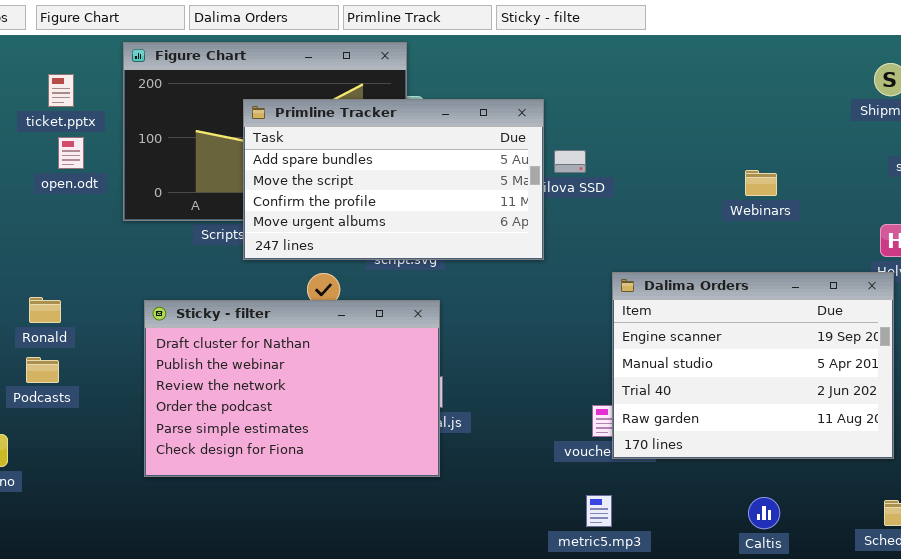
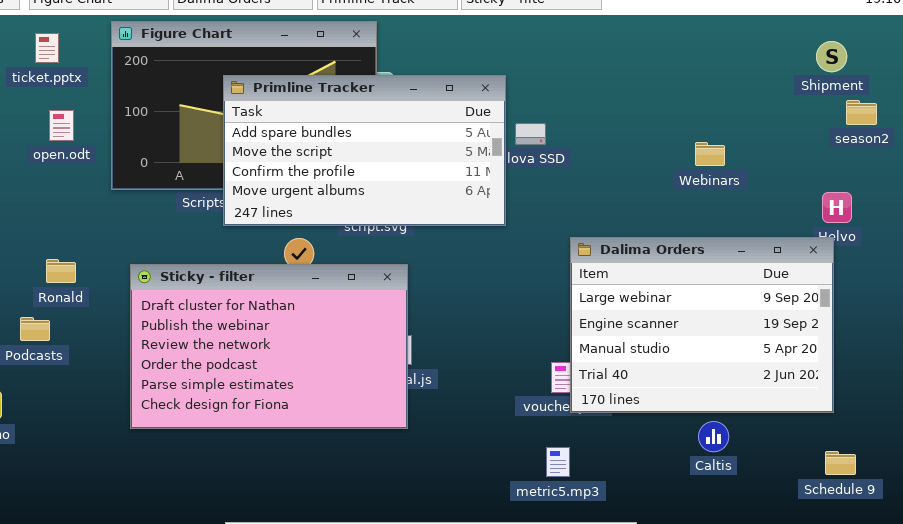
ticket.pptx: [48,74,74,107] -> [35,33,59,63], moved
Dalima Orders: [612,272,894,459] -> [570,237,834,413], scrolled up 1 row
Ronald: [29,297,61,323] -> [46,259,76,283], moved
Caltis: [748,497,780,529] -> [698,421,729,452], moved

